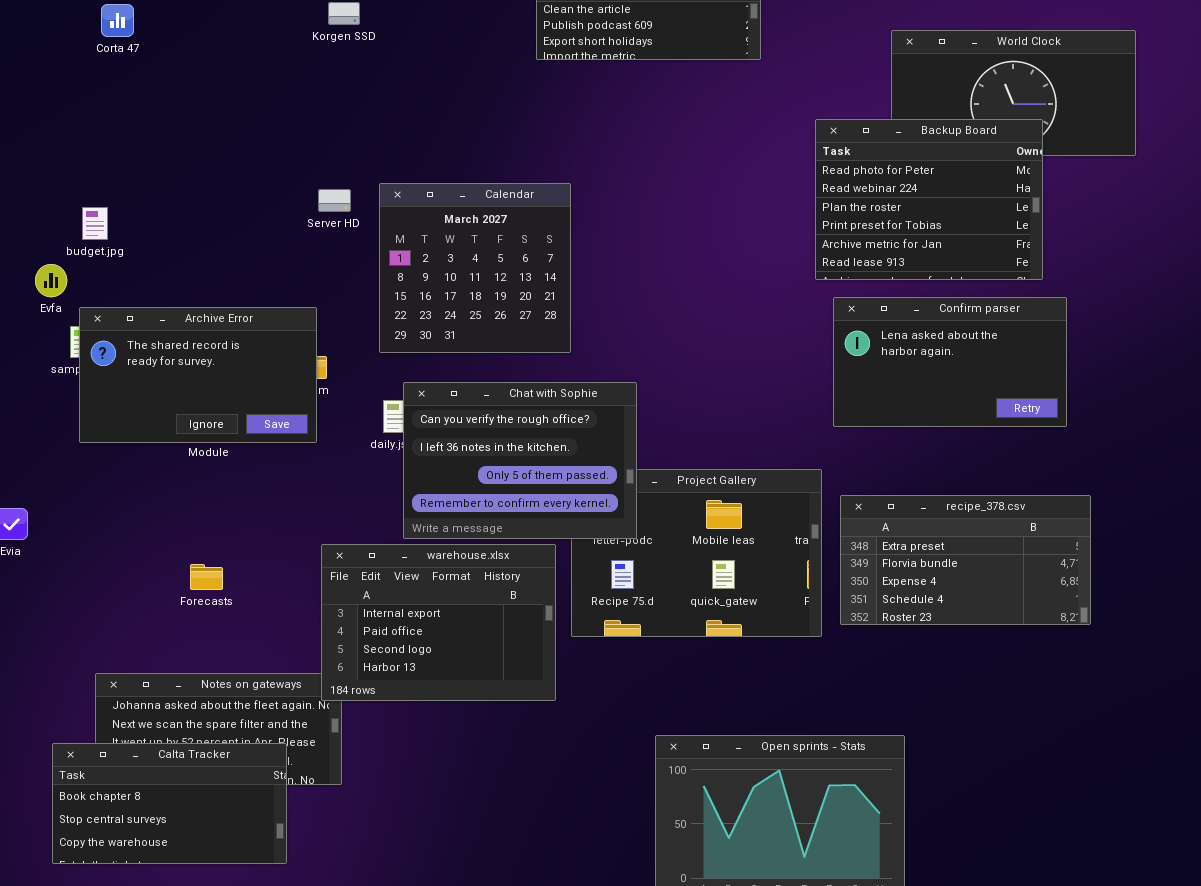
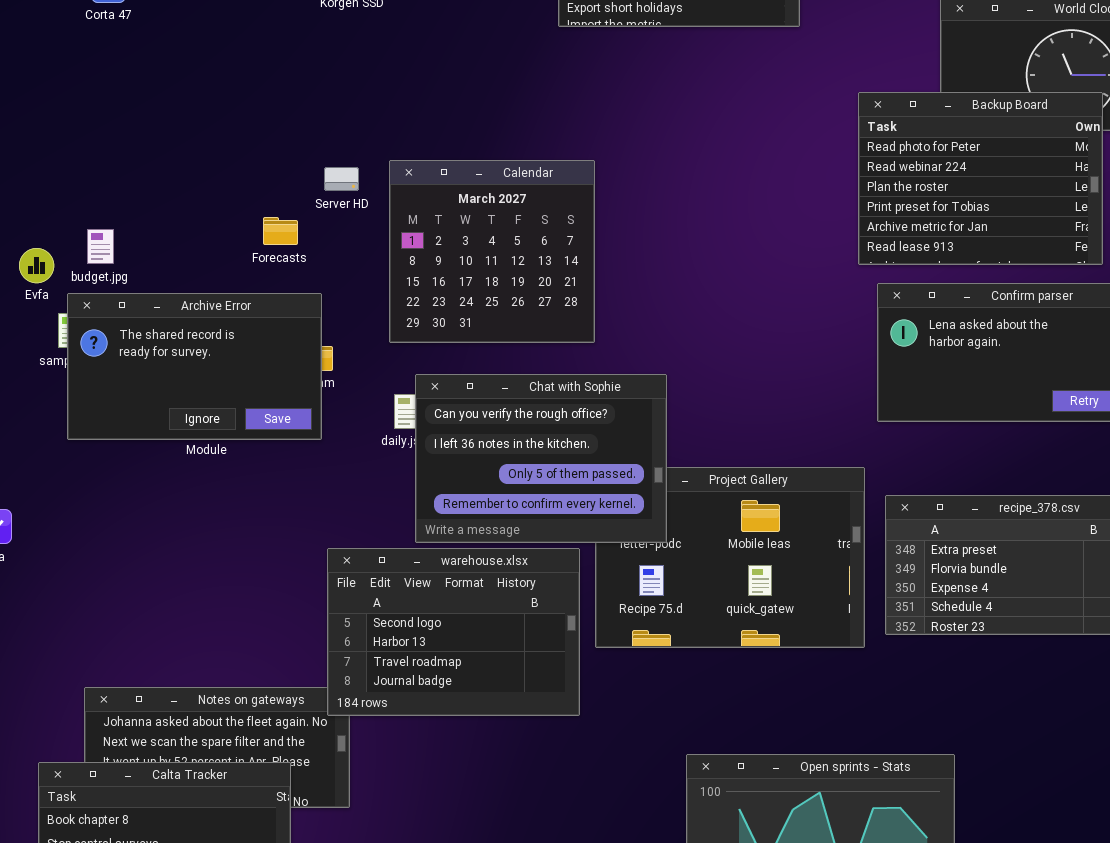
budget.jpg: [82,207,108,240] -> [87,229,114,264], moved
warehouse.xlsx: [321,544,556,701] -> [327,548,580,716], scrolled down 2 rows
Forecasts: [190,564,223,590] -> [263,217,298,245], moved

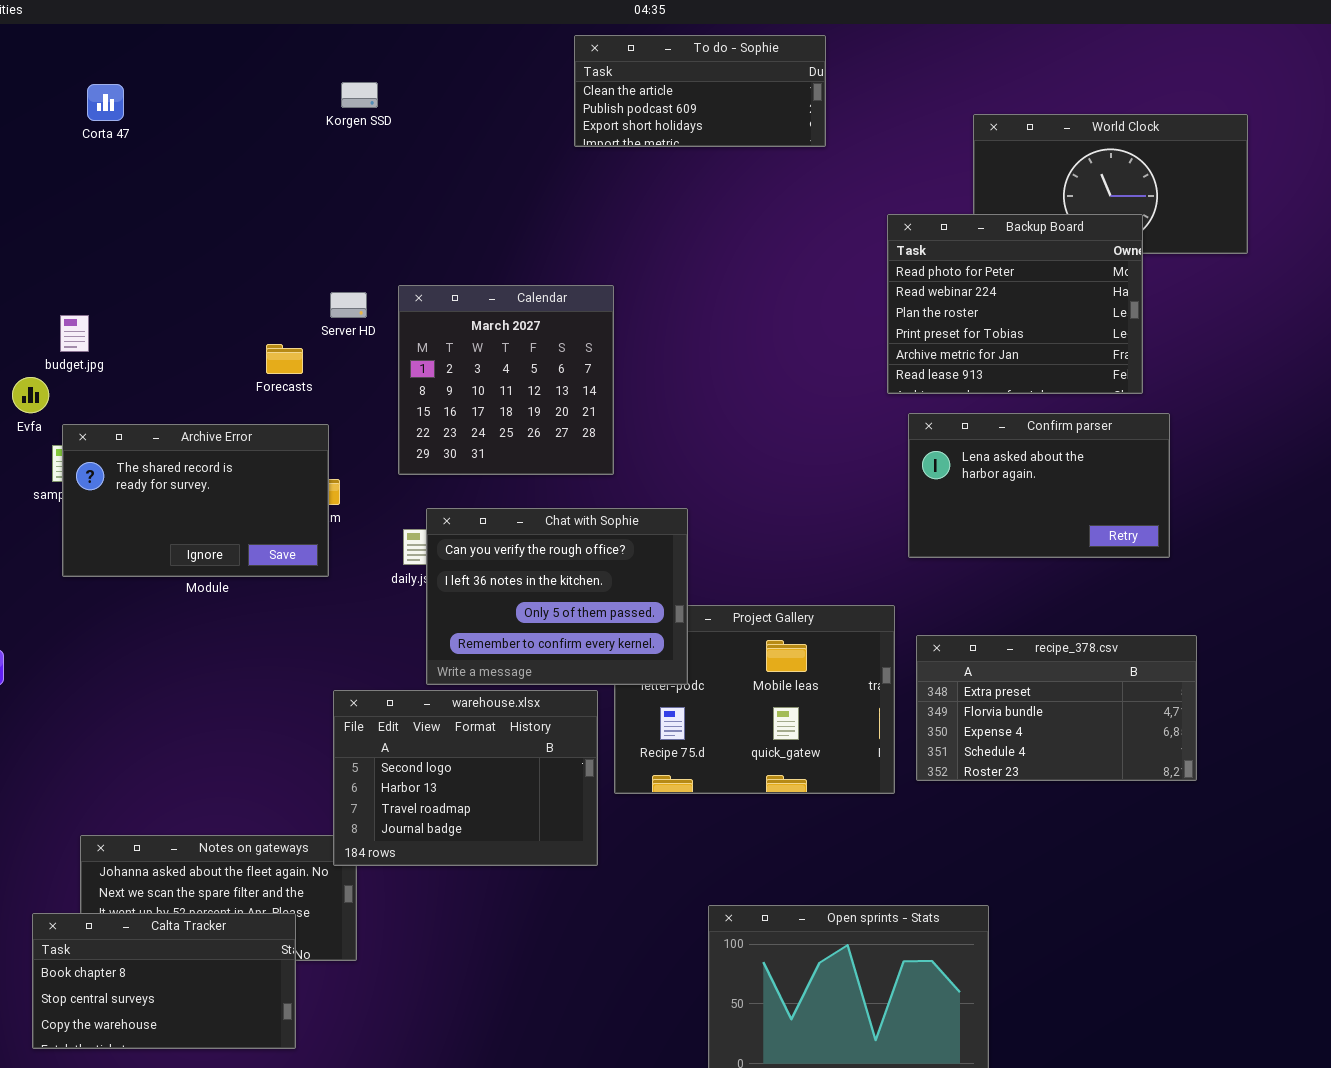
budget.jpg: [87,229,114,264] -> [60,315,89,352], moved

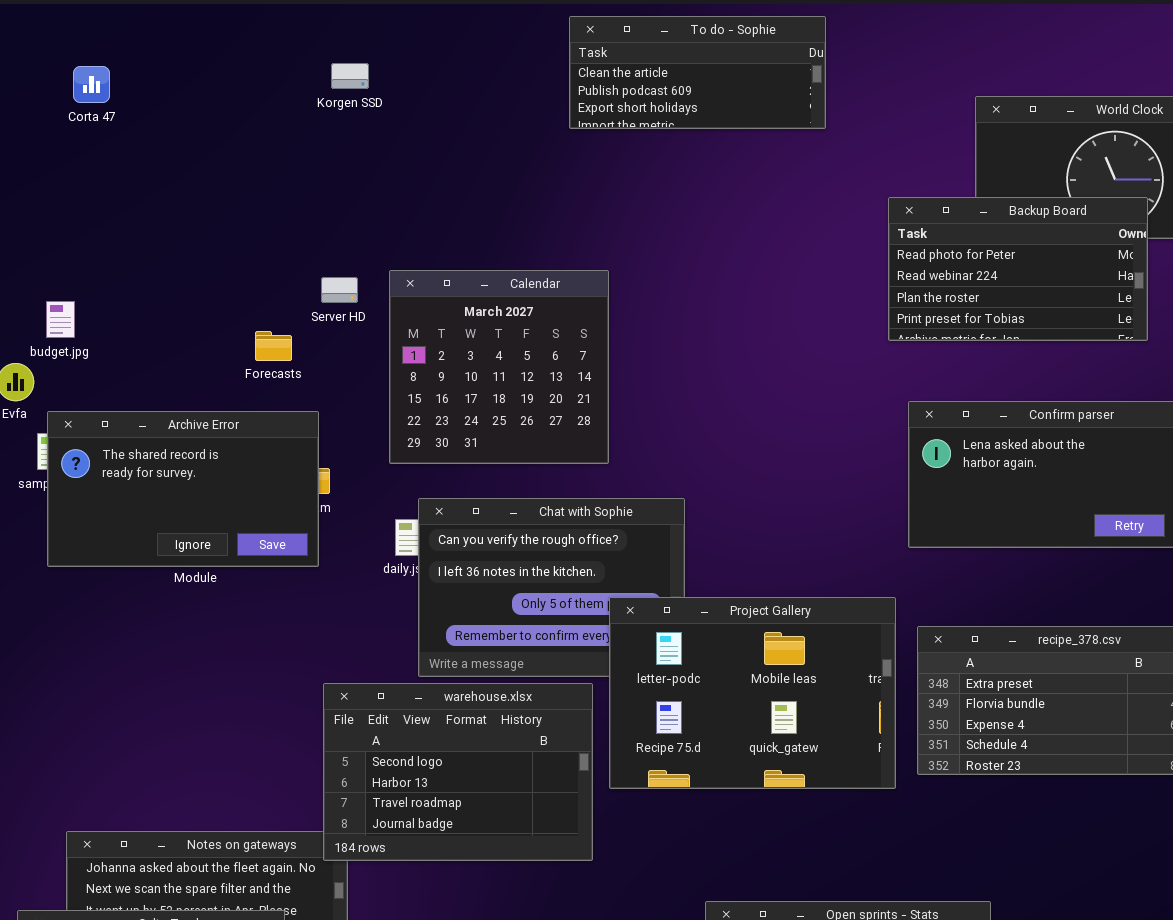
Backup Board: [887,214,1143,394] -> [888,197,1148,341], resized
Project Gallery: [614,605,895,794] -> [609,597,896,789], raised

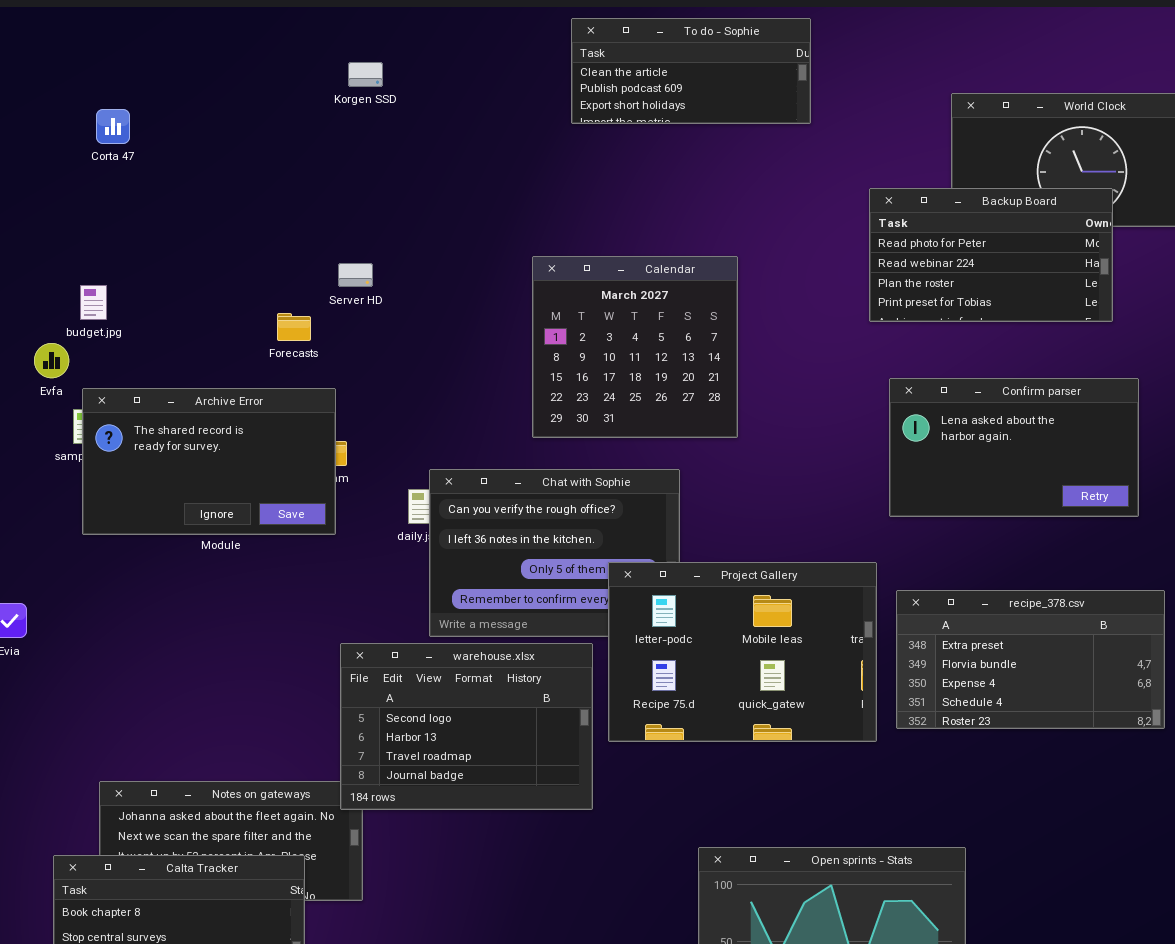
Corta 47: [73,66,110,103] -> [96,109,130,144], moved
Calendar: [389,270,609,464] -> [532,256,738,438], moved

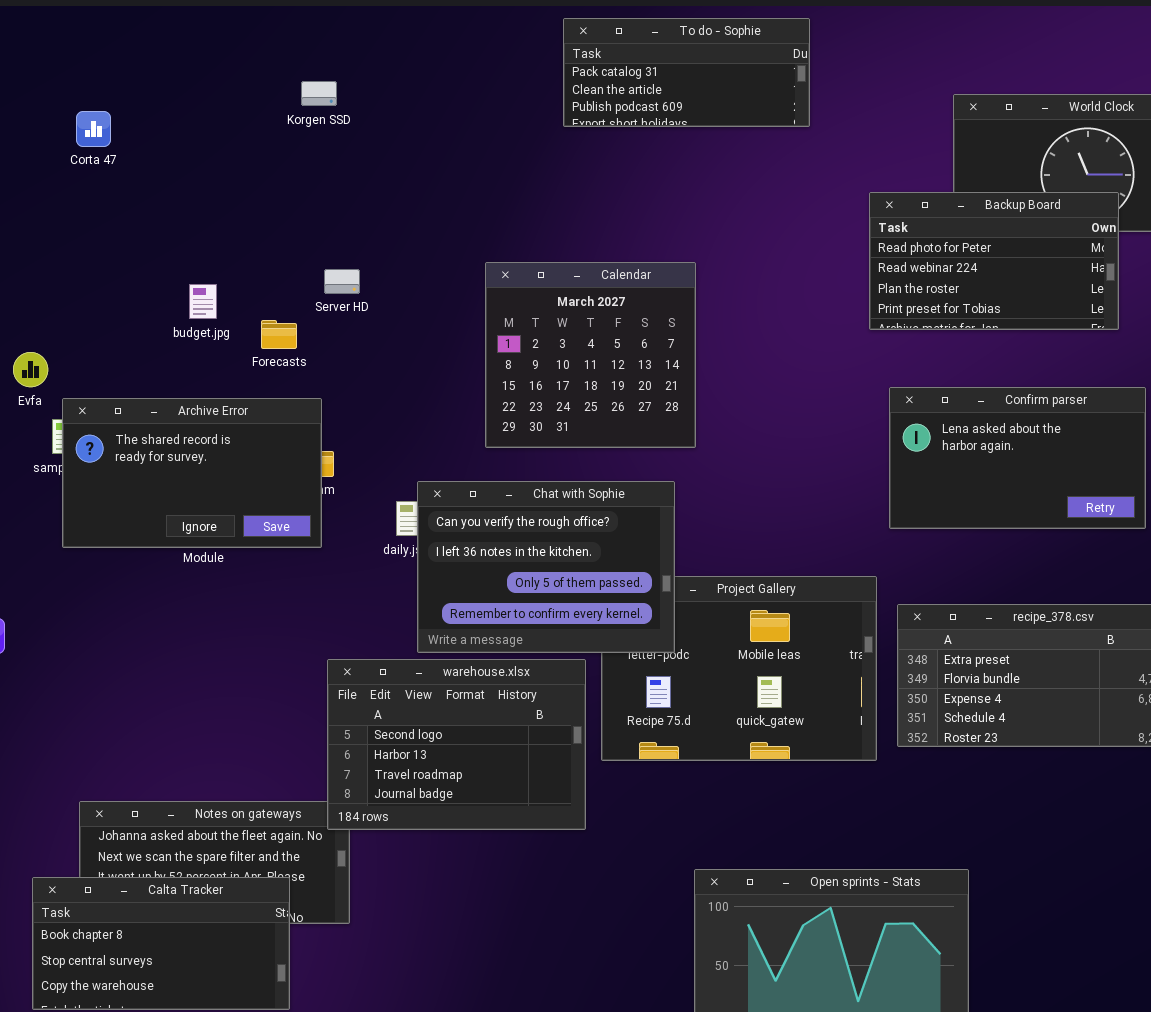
To do - Sophie: [571,18,811,124] -> [563,18,810,127], scrolled up 1 row
Korgen SSD: [348,62,383,87] -> [301,81,337,106], moved
Calendar: [532,256,738,438] -> [485,262,696,448], moved
budget.jpg: [80,285,107,320] -> [189,284,217,319], moved
Chat with Sophie: [429,469,680,637] -> [417,481,675,653], raised

